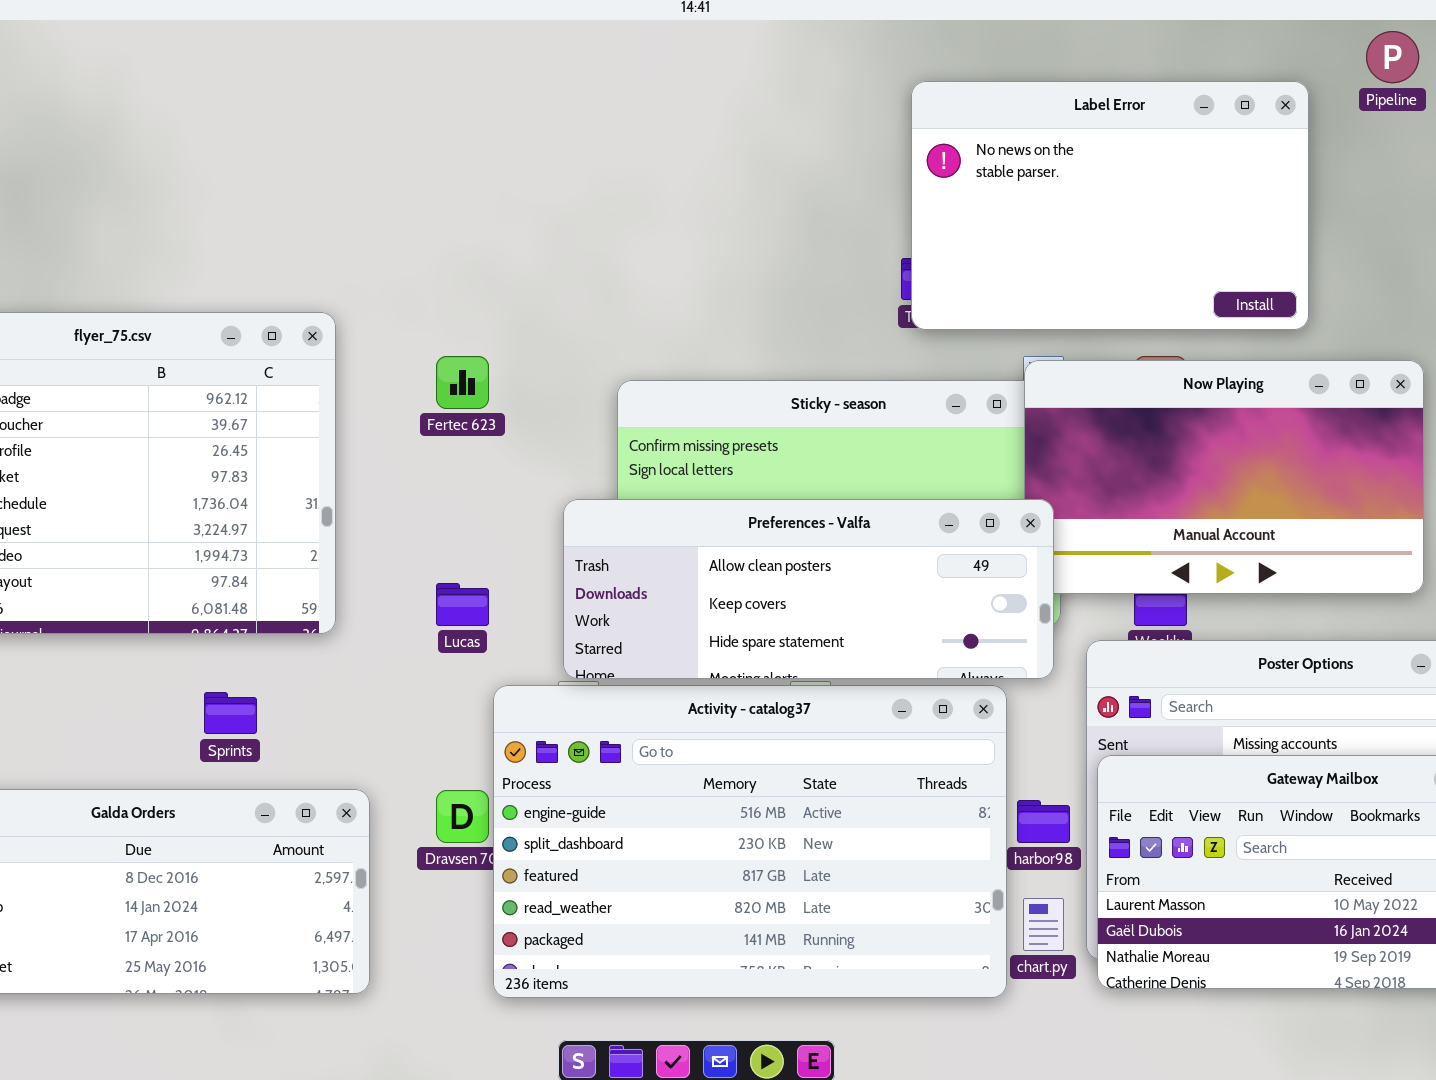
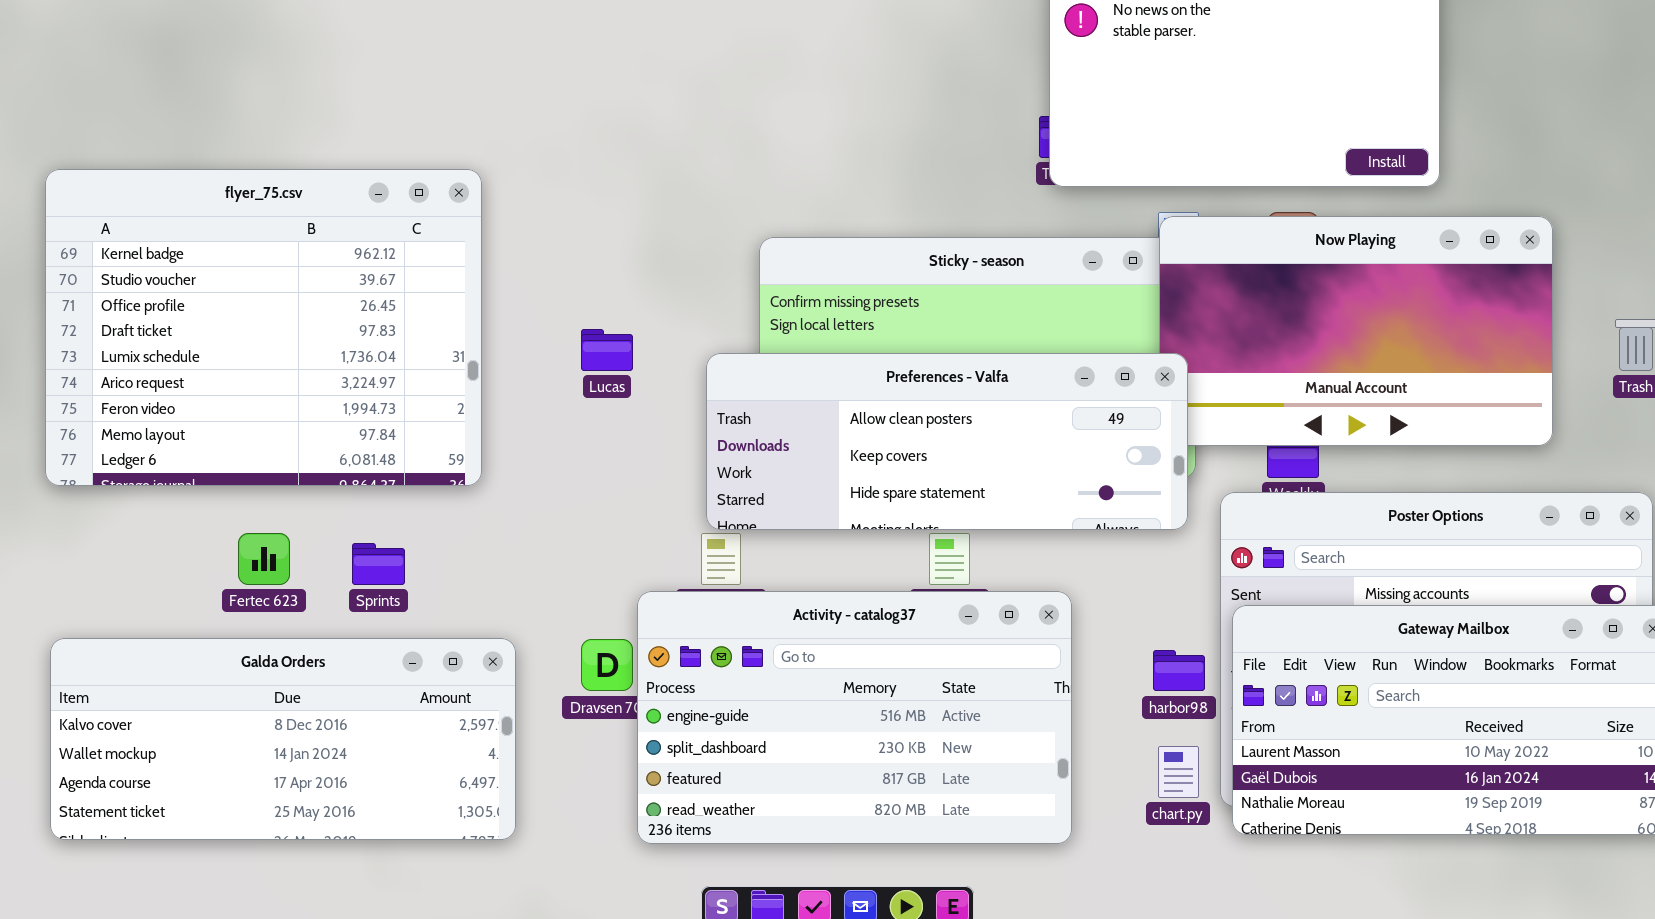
Fertec 623: [436,356,489,409] -> [238,533,290,585], moved
Lucas: [436,583,489,626] -> [581,329,633,371], moved
Activity - catalog37: [493,685,1007,998] -> [637,591,1072,844], resized

